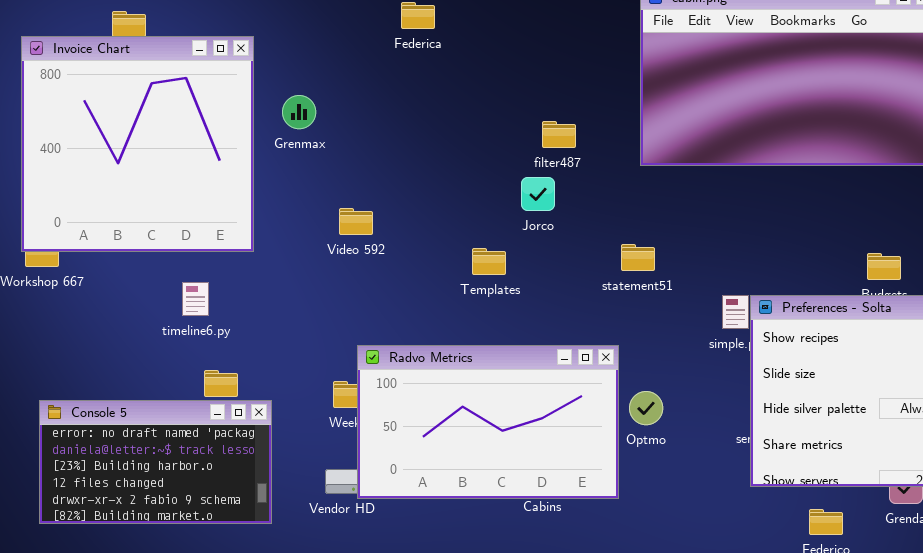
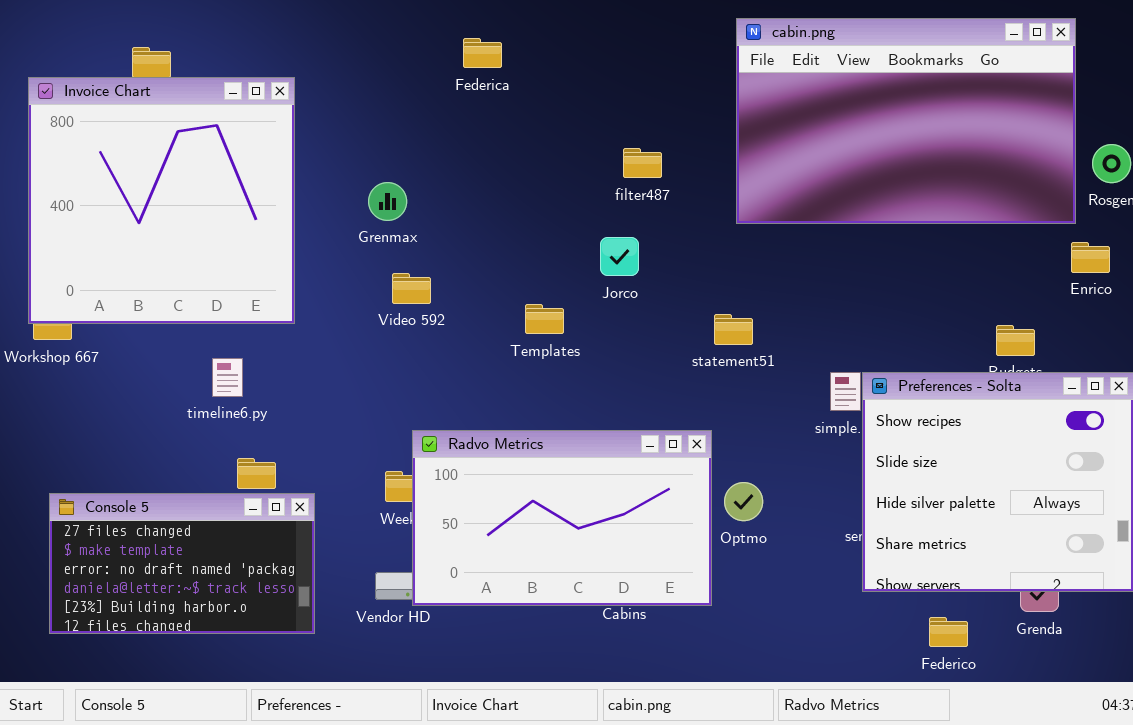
Grenmax: [282,95,316,129] -> [368,182,407,221], moved
filter487: [542,121,576,148] -> [623,148,662,178], moved
Templates: [472,248,506,275] -> [525,304,564,334], moved
Console 5: [39,400,272,524] -> [49,493,315,634], scrolled up 2 rows

